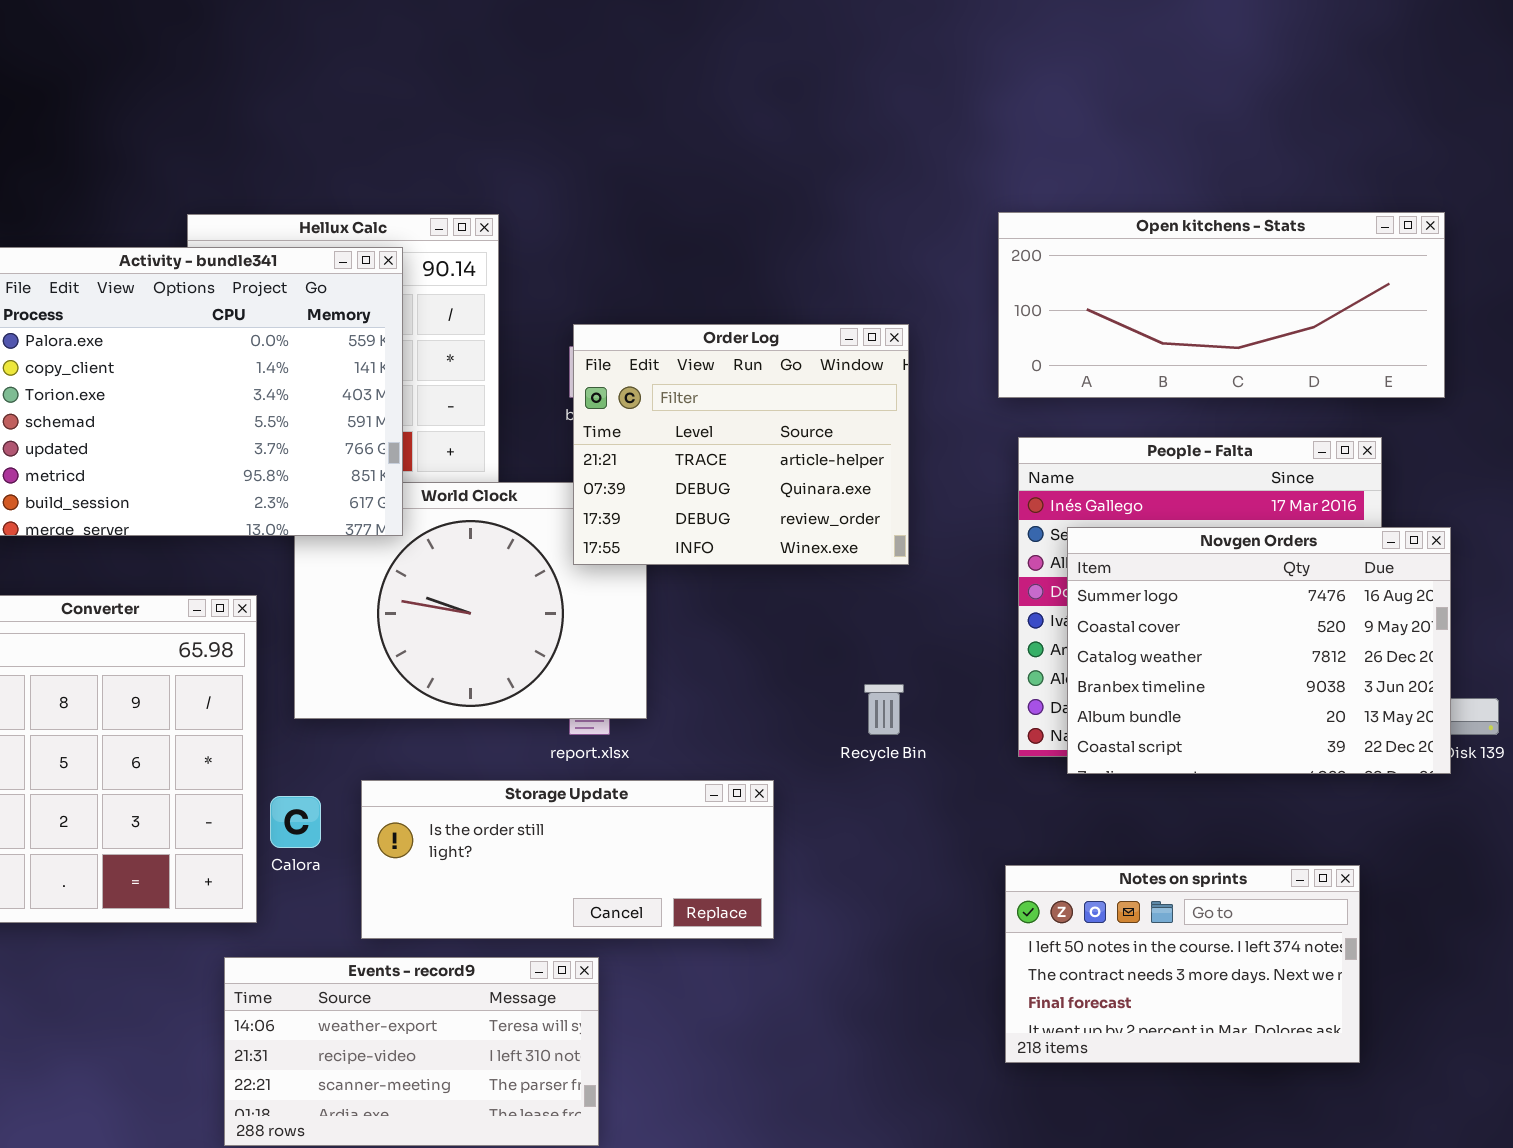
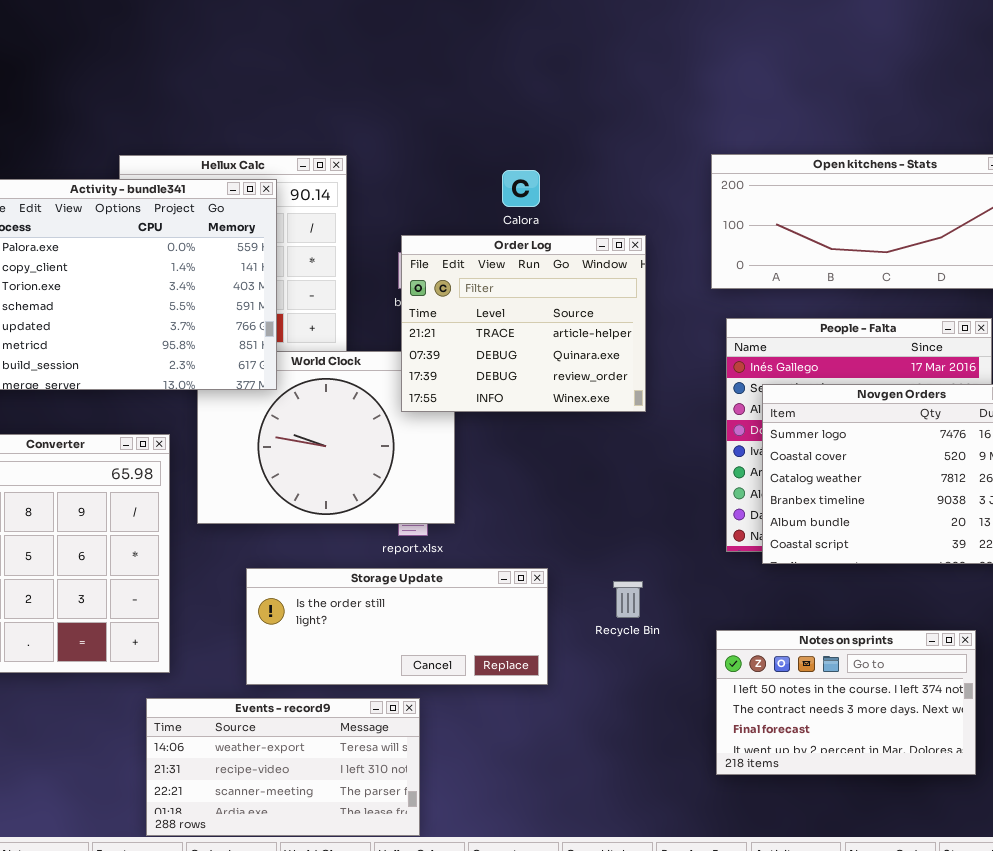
Recycle Bin: [864,684,904,735] -> [613,581,643,618], moved
Calora: [270,796,321,848] -> [502,170,540,207], moved

